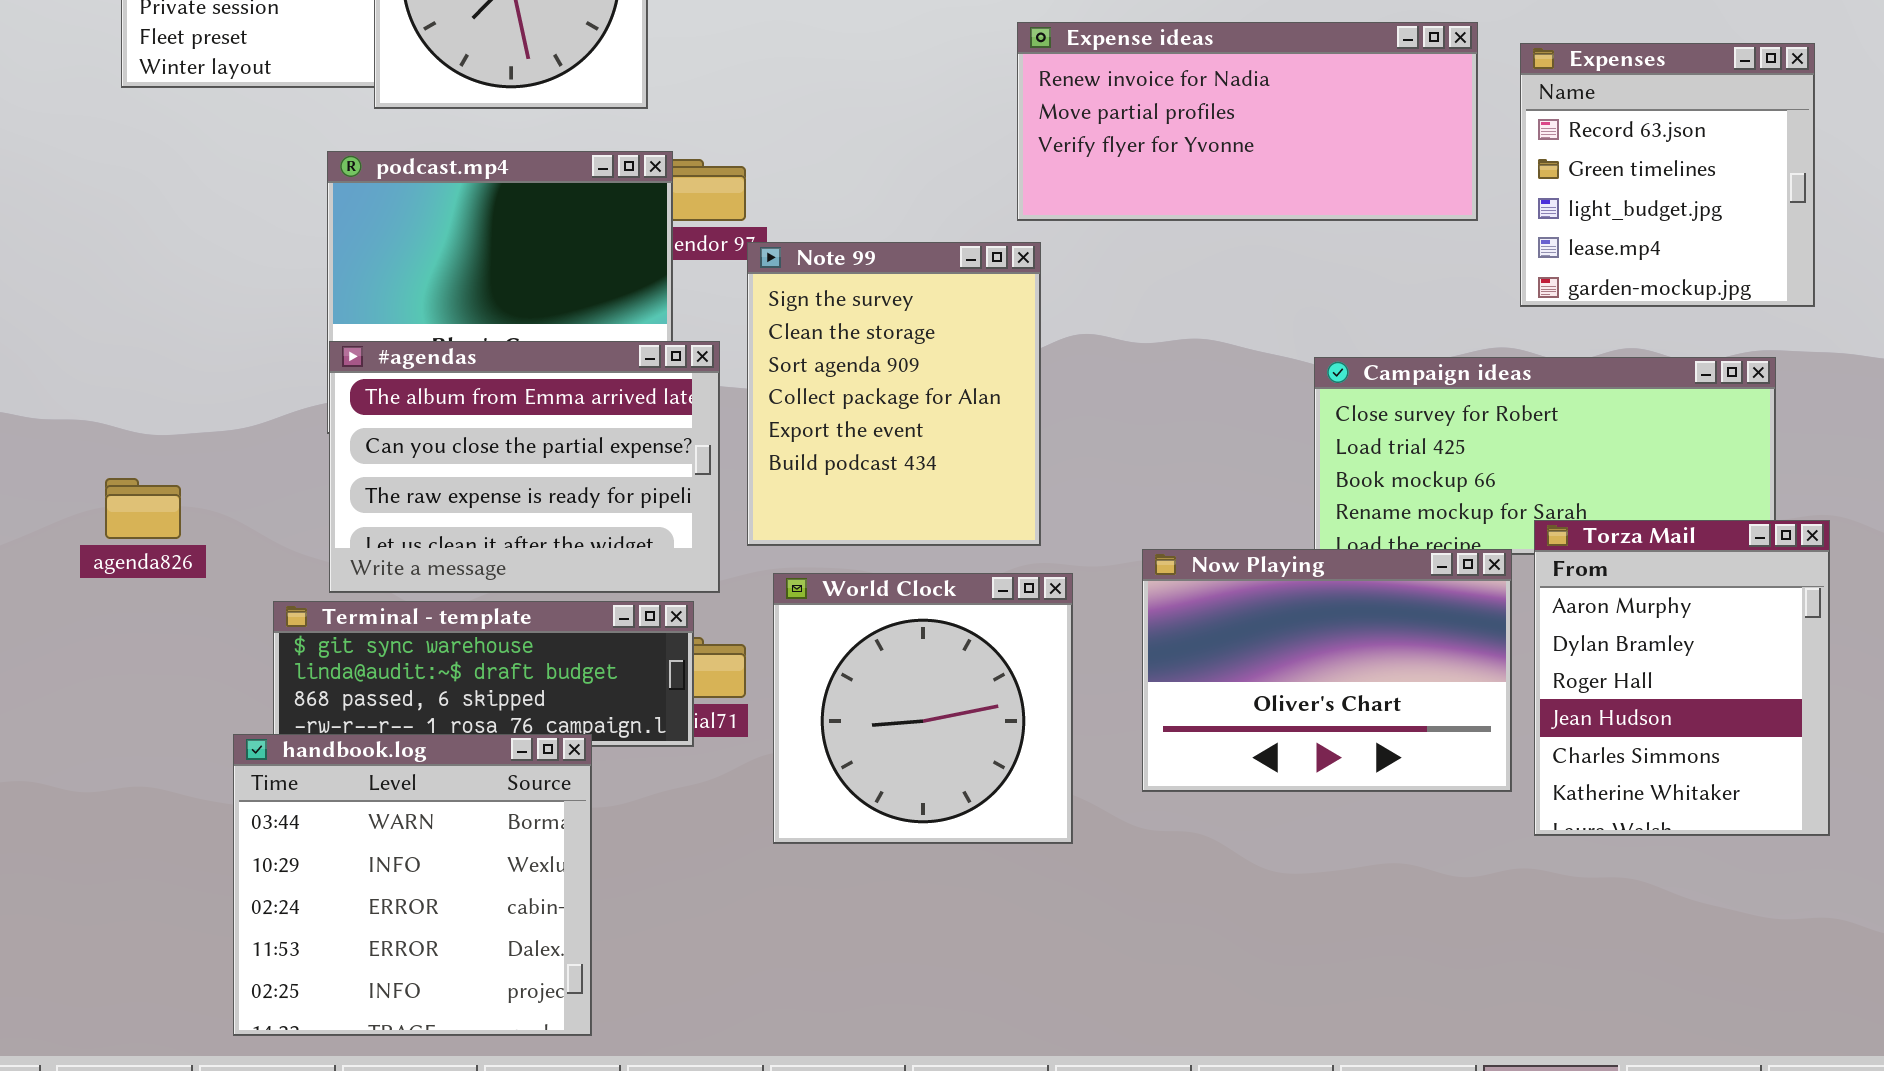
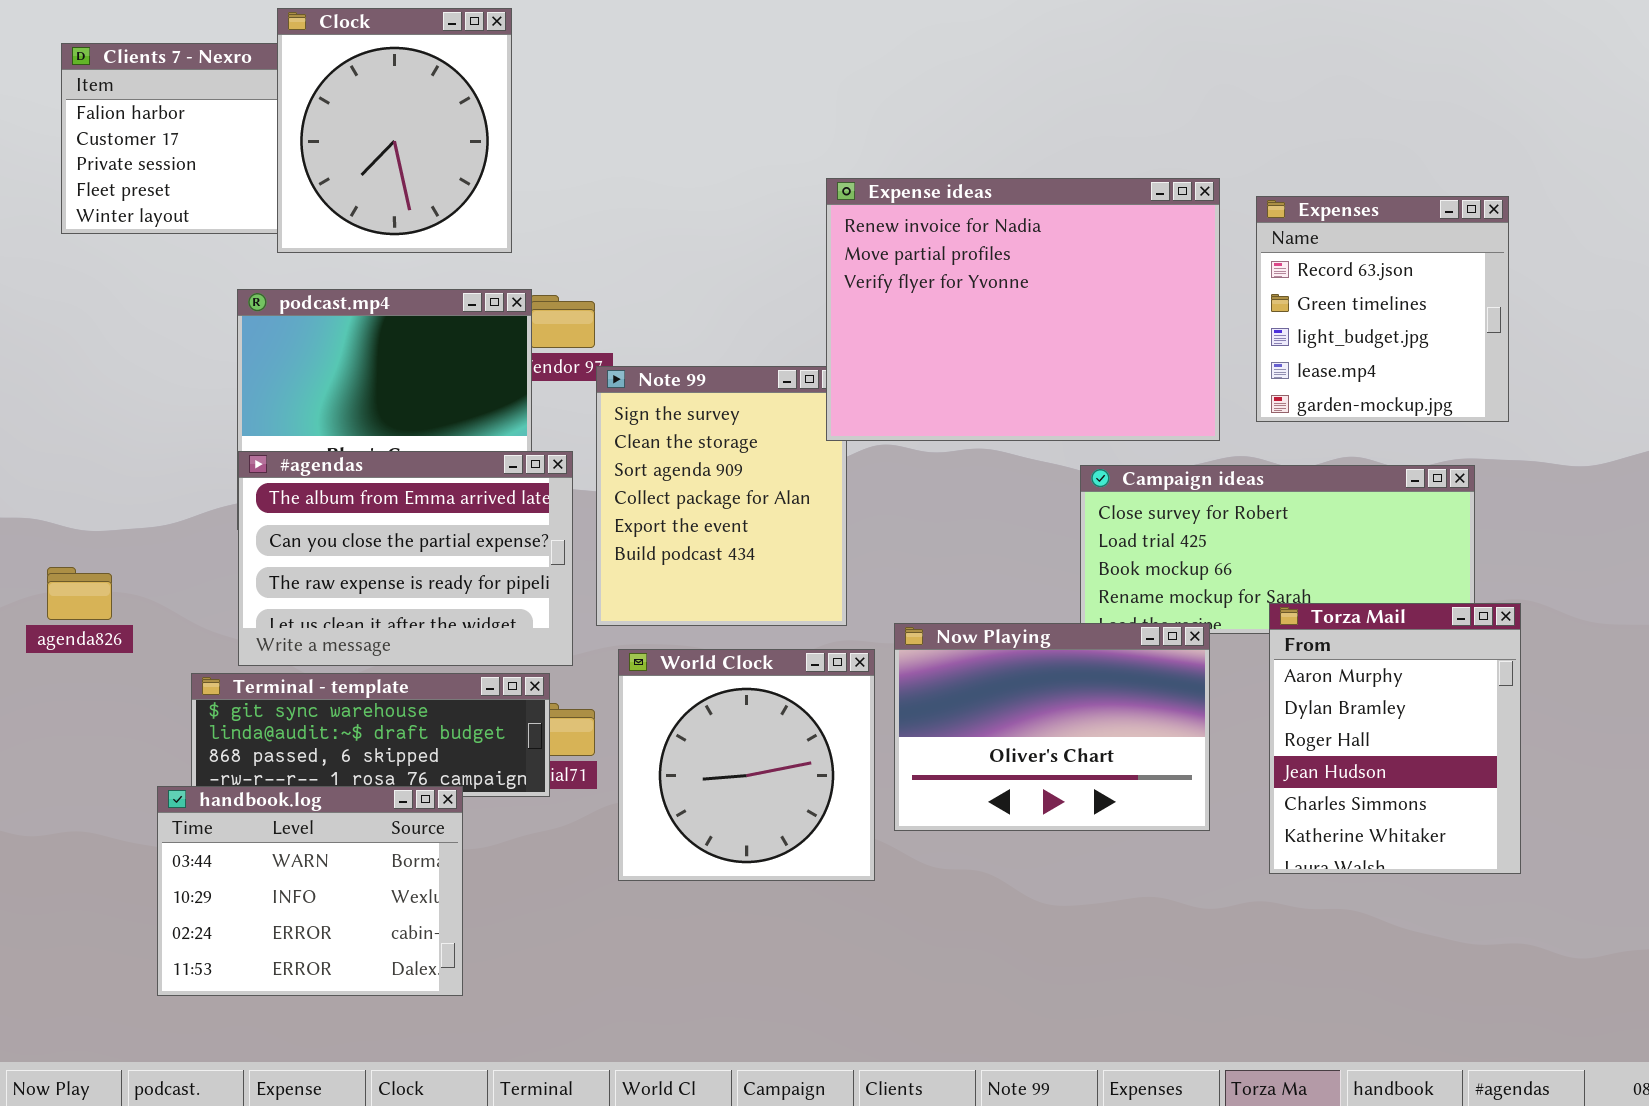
Expense ideas: [1017,22,1478,221] -> [826,178,1220,441], resized
Now Playing: [1142,549,1512,792] -> [894,623,1210,831], moved
handbook.log: [233,734,592,1036] -> [157,786,463,996], resized

